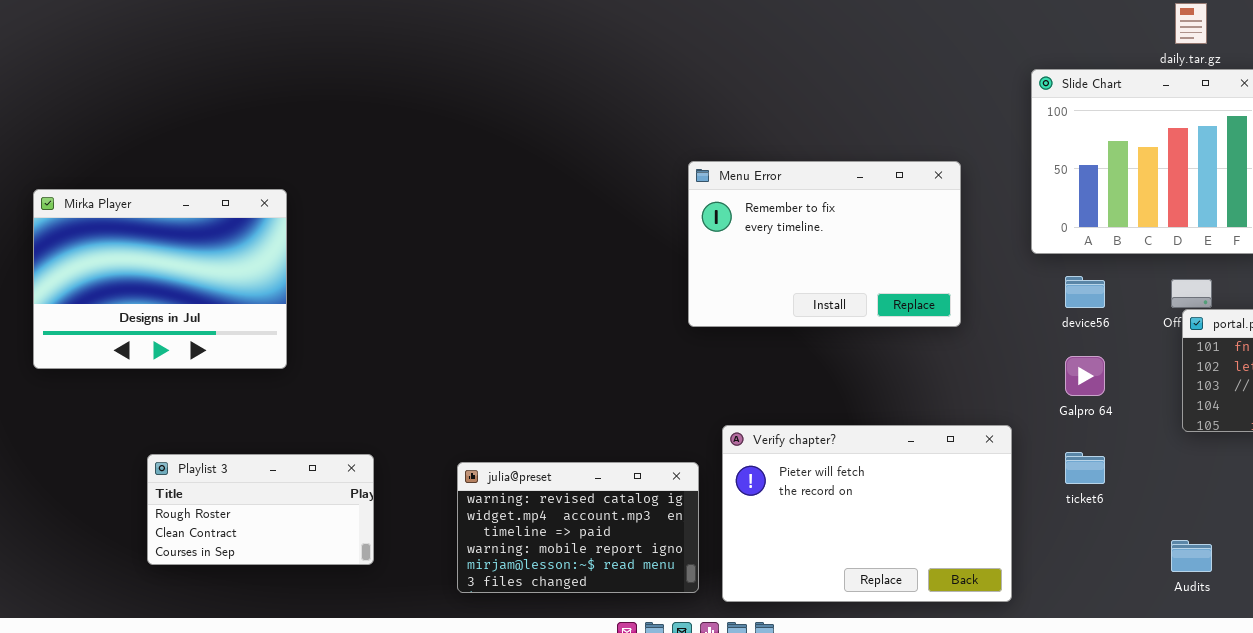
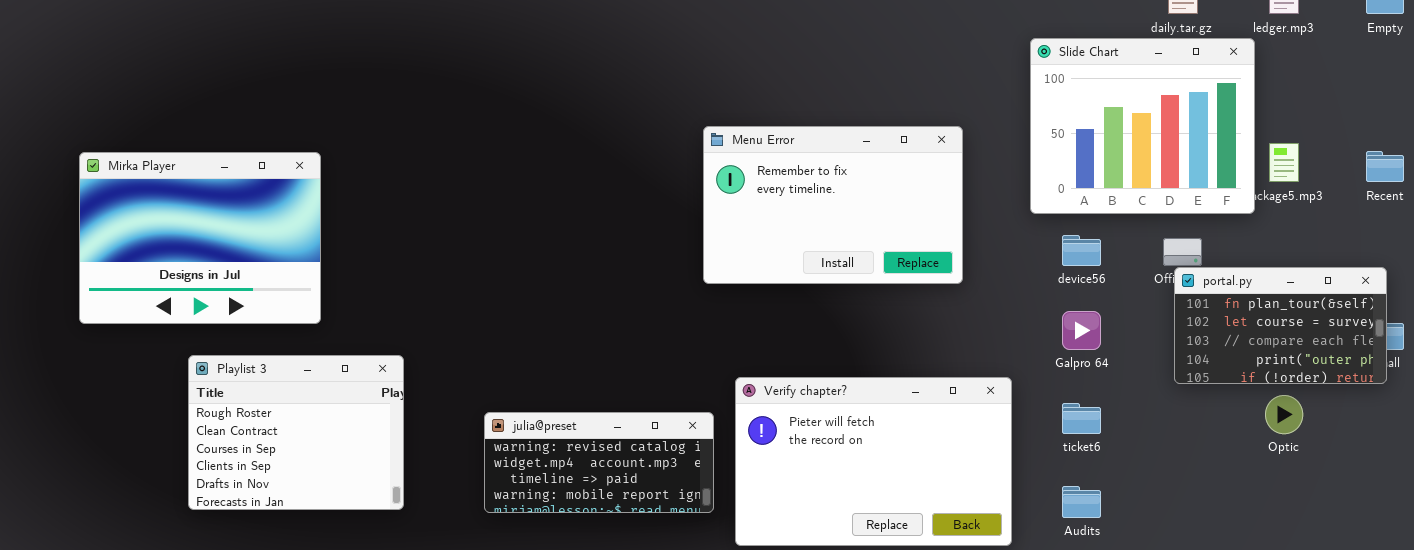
Playlist 3: [147,454,374,565] -> [188,355,404,510], resized
julia@preset: [457,462,699,593] -> [484,412,714,513], resized
Audits: [1171,540,1212,572] -> [1062,486,1101,518], moved

